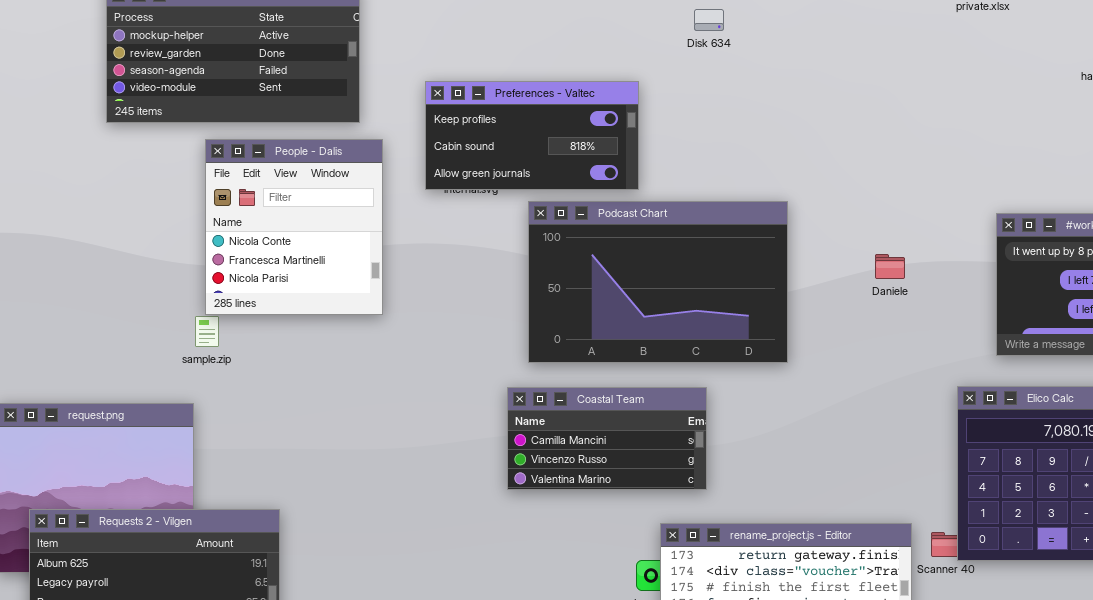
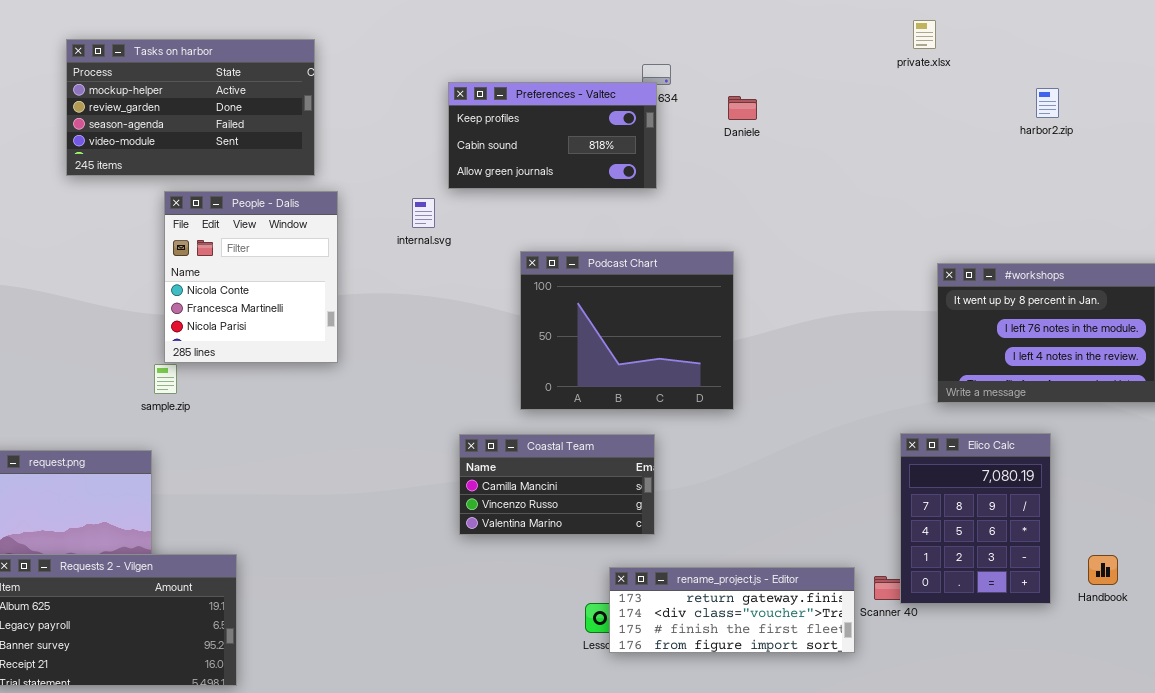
Preferences - Valtec: [425,81,639,190] -> [448,82,657,189], moved
Podcast Chart: [528,201,788,363] -> [520,251,734,410], resized
Daniele: [875,254,905,279] -> [728,96,757,120], moved

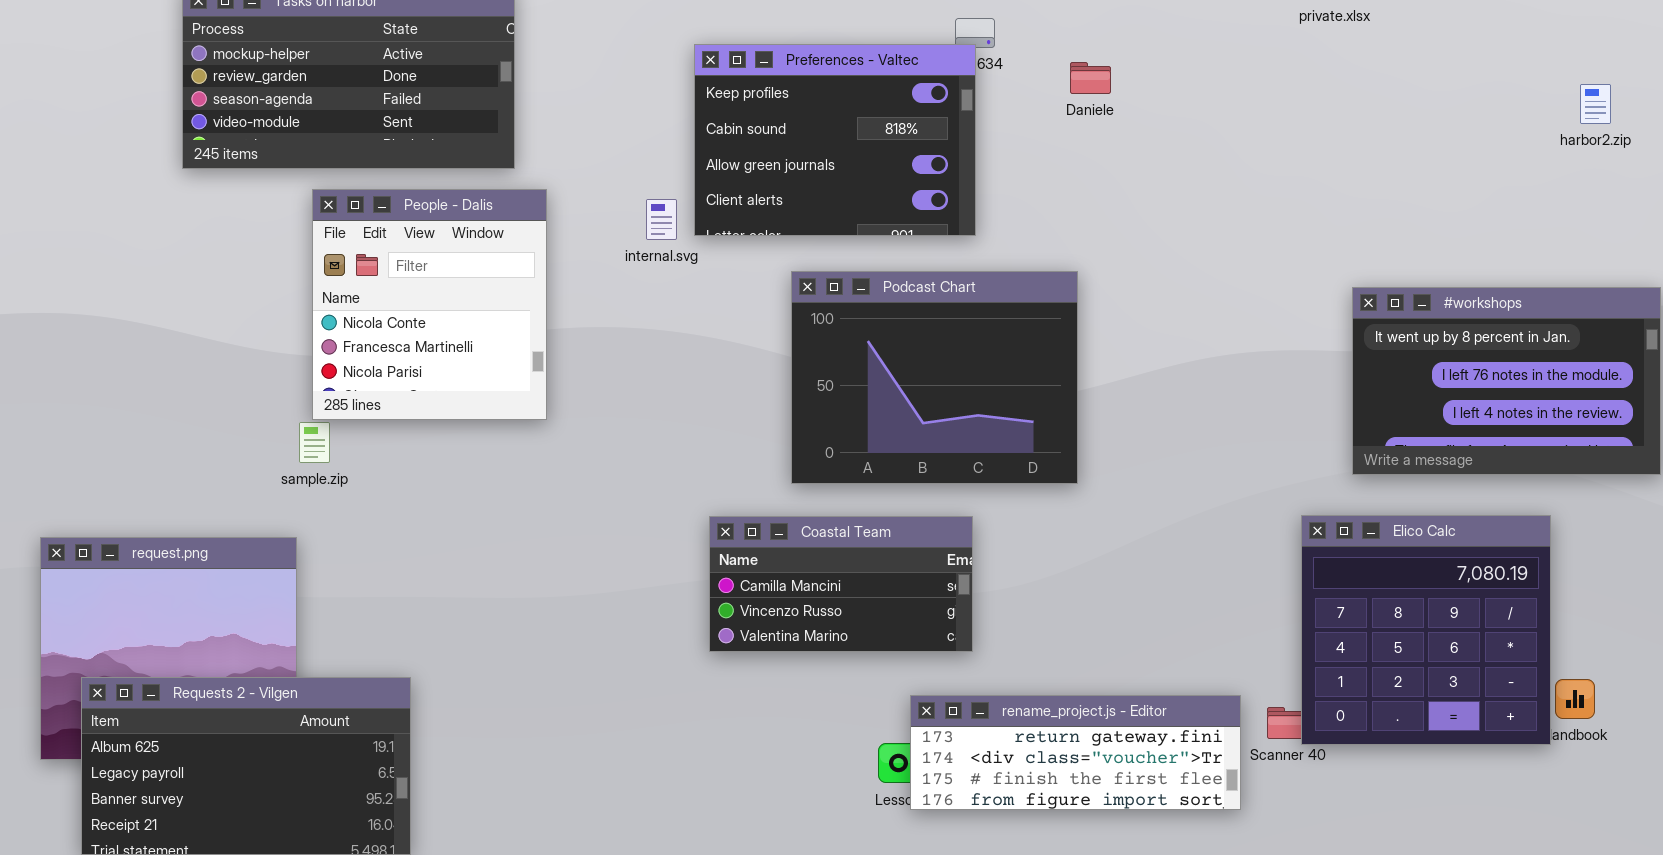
Preferences - Valtec: [448,82,657,189] -> [694,44,976,236], resized
harbor2.zip: [1036,88,1059,118] -> [1580,84,1611,124], moved
Elico Calc: [900,433,1051,604] -> [1301,515,1551,745], resized

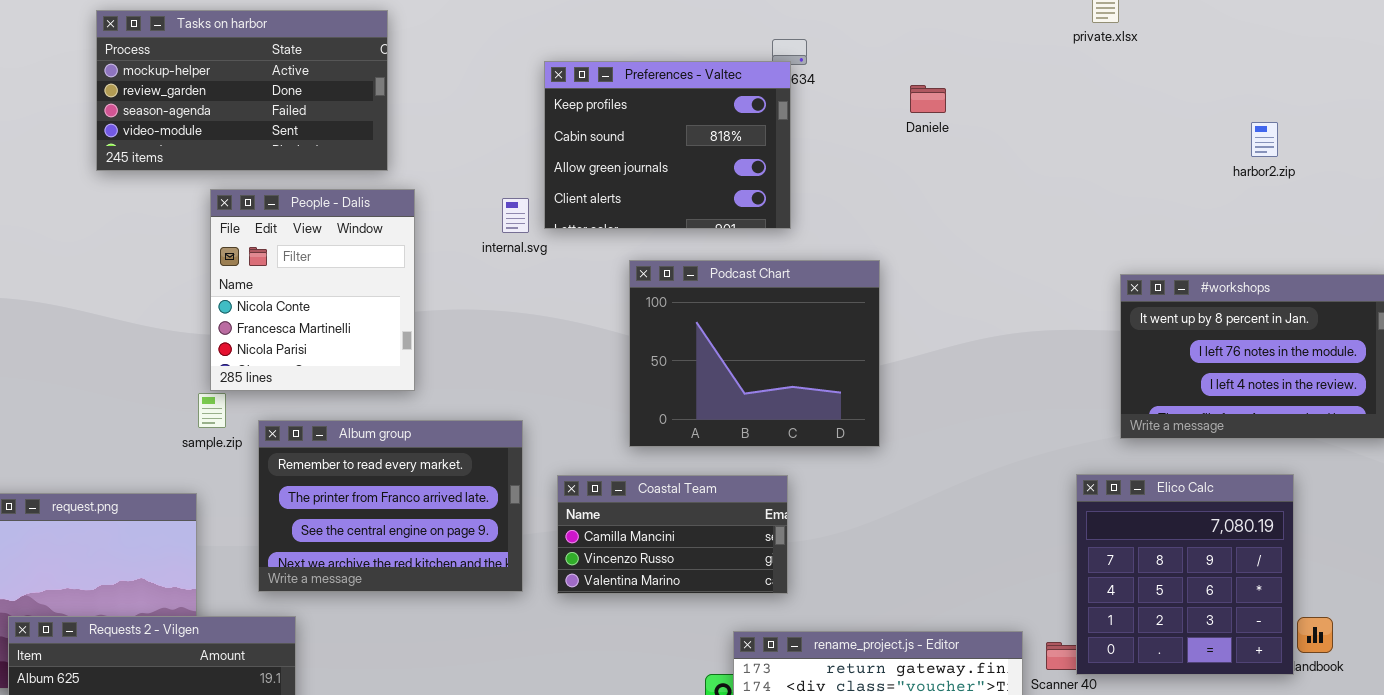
Daniele: [1070,62,1111,94] -> [910,85,946,113], moved
harbor2.zip: [1580,84,1611,124] -> [1251,122,1278,157], moved
Album group: none -> [258,420,523,592], opened

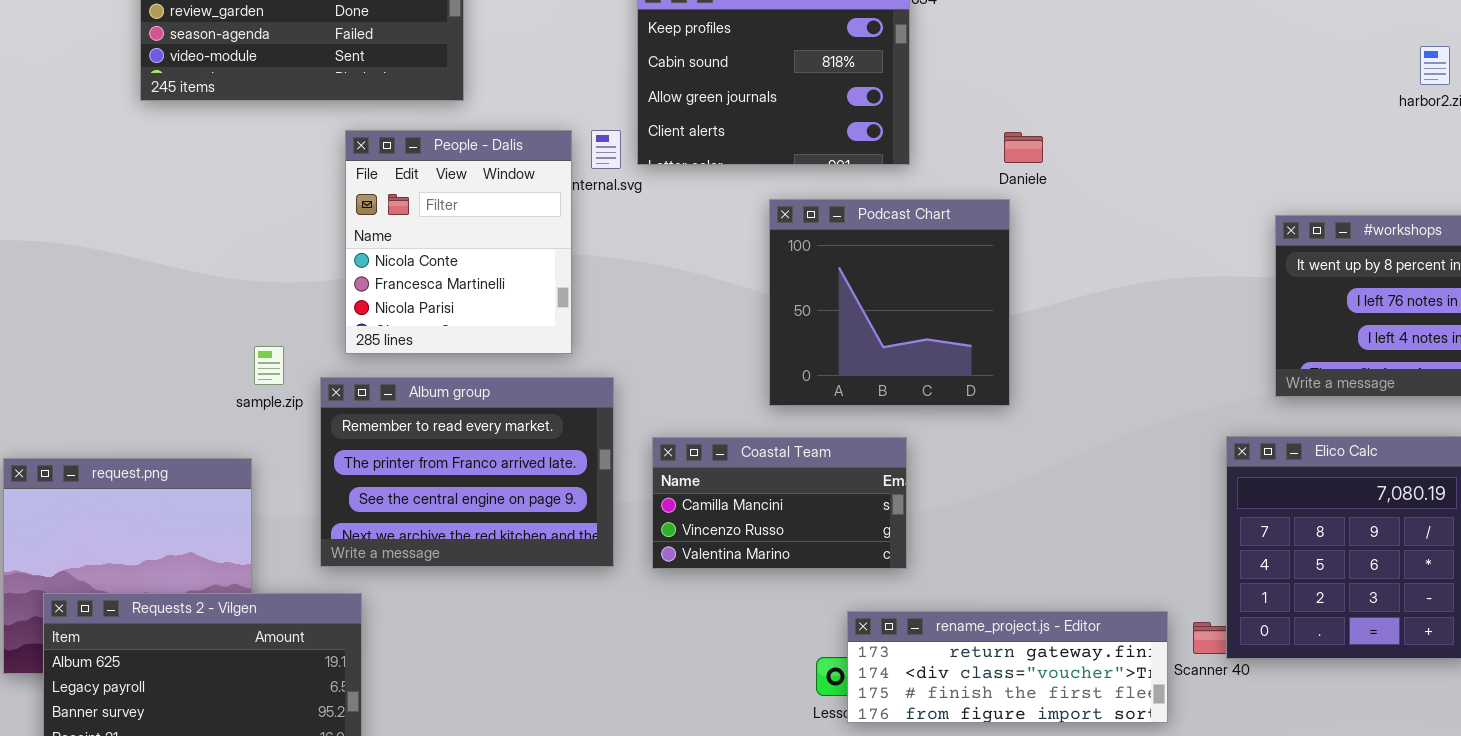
Daniele: [910,85,946,113] -> [1004,132,1043,163], moved
People - Dalis: [210,189,415,391] -> [345,130,572,354], moved
Podcast Chart: [629,260,880,447] -> [769,199,1010,406], resized

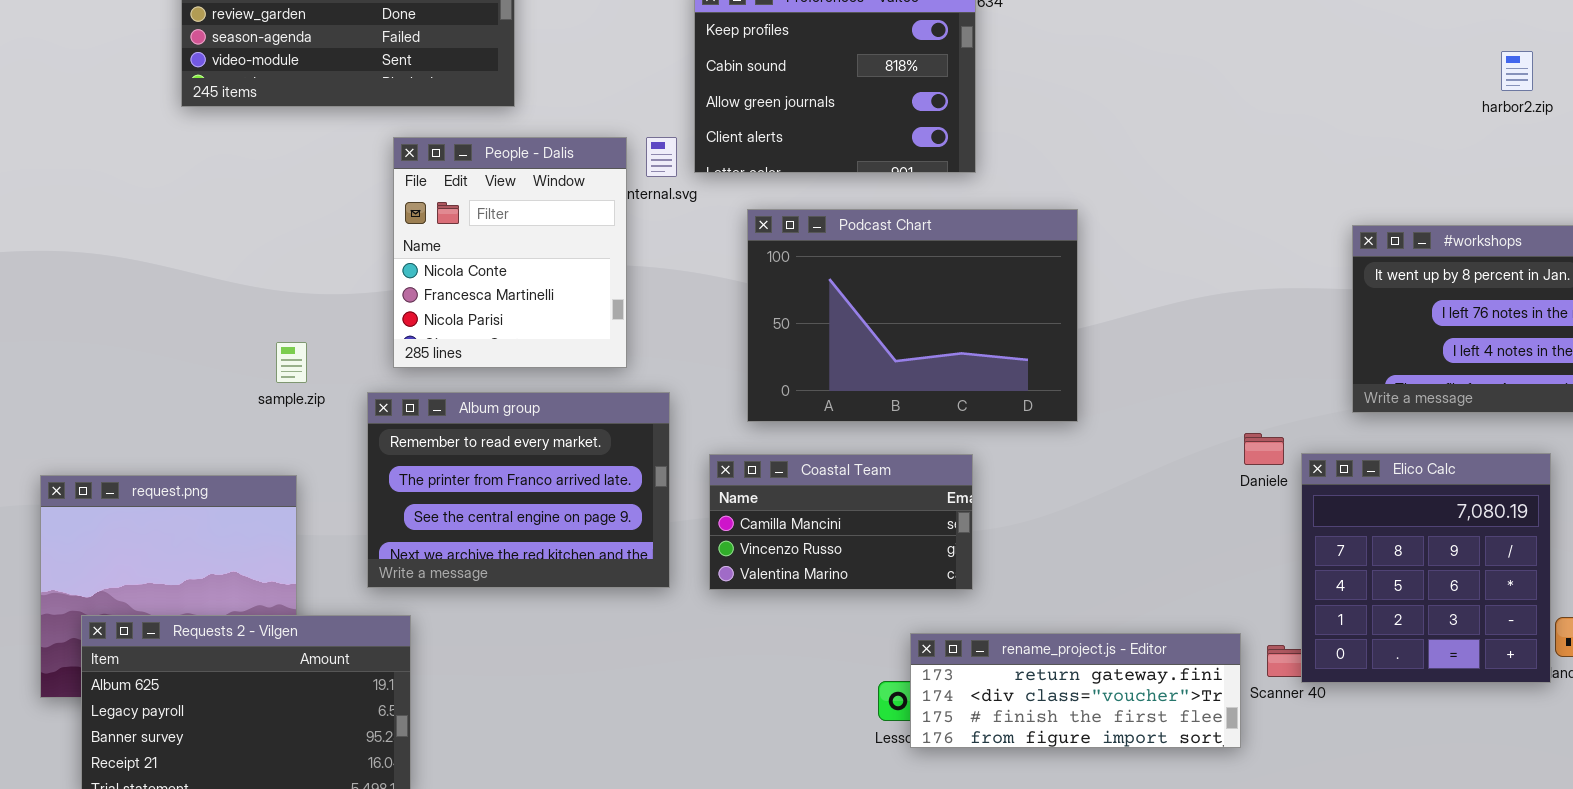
Daniele: [1004,132,1043,163] -> [1244,433,1284,465], moved
Podcast Chart: [769,199,1010,406] -> [747,209,1078,422], resized
sample.zip: [254,346,284,385] -> [276,342,307,383], moved

